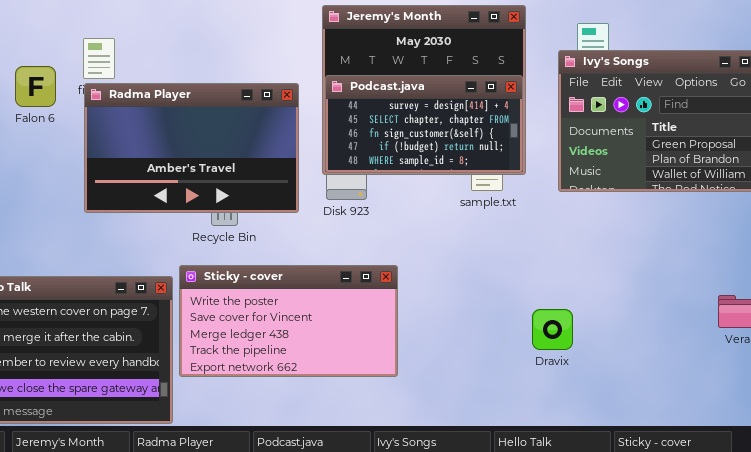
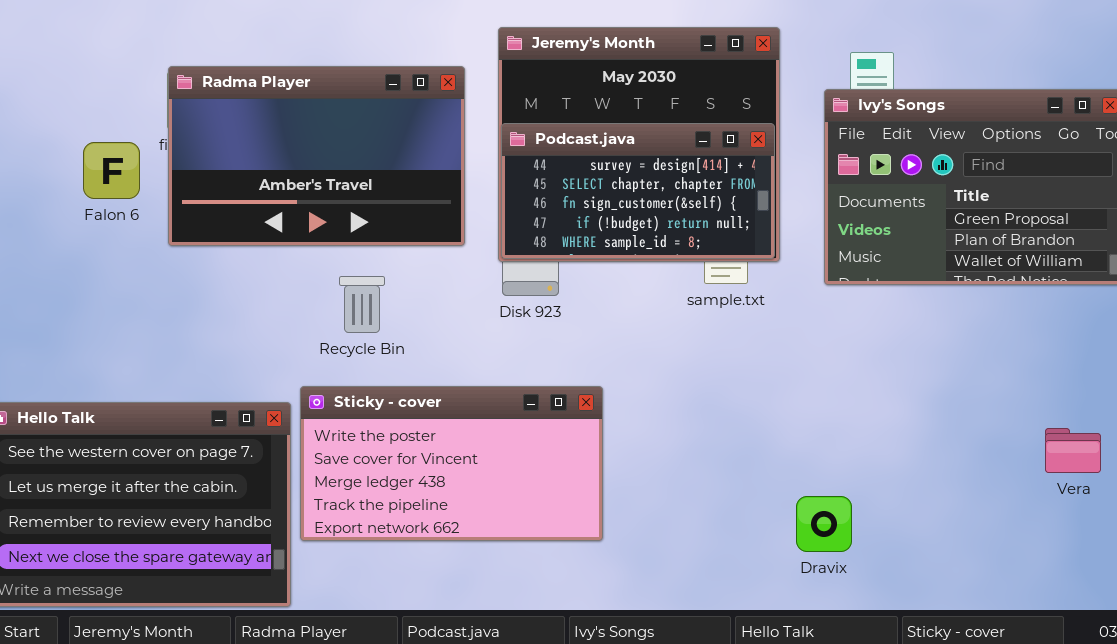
Falon 6: [15,66,56,107] -> [83,142,140,199], moved
Radma Player: [84,83,299,213] -> [168,66,465,246], moved
Dravix: [532,309,573,350] -> [796,496,852,552], moved

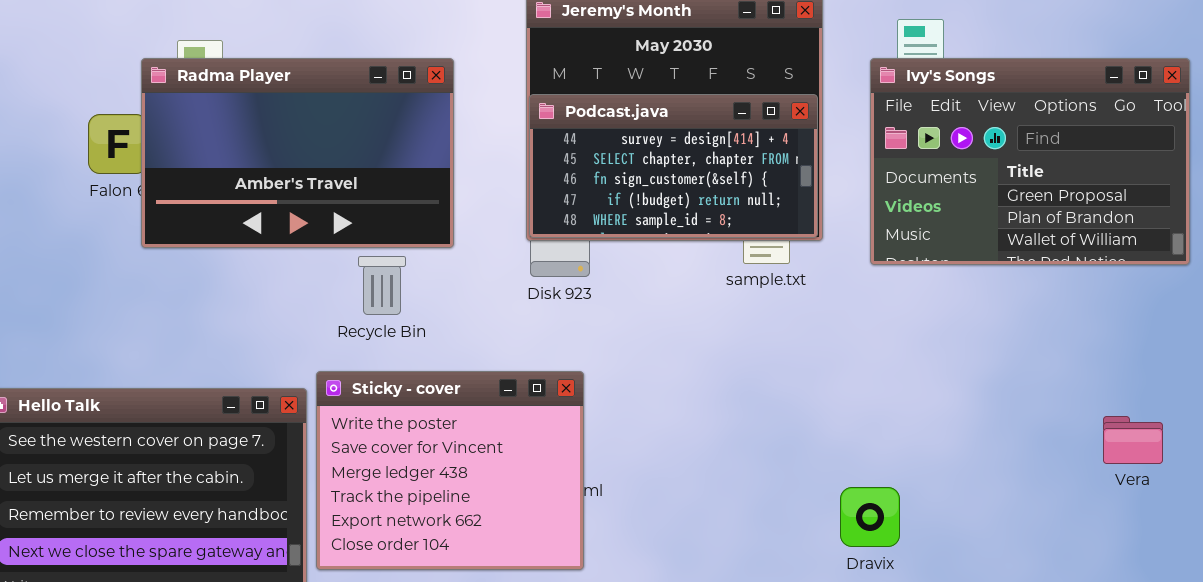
Radma Player: [168,66,465,246] -> [141,58,454,248], moved
Sticky - cover: [300,386,603,541] -> [316,371,584,570], resized

